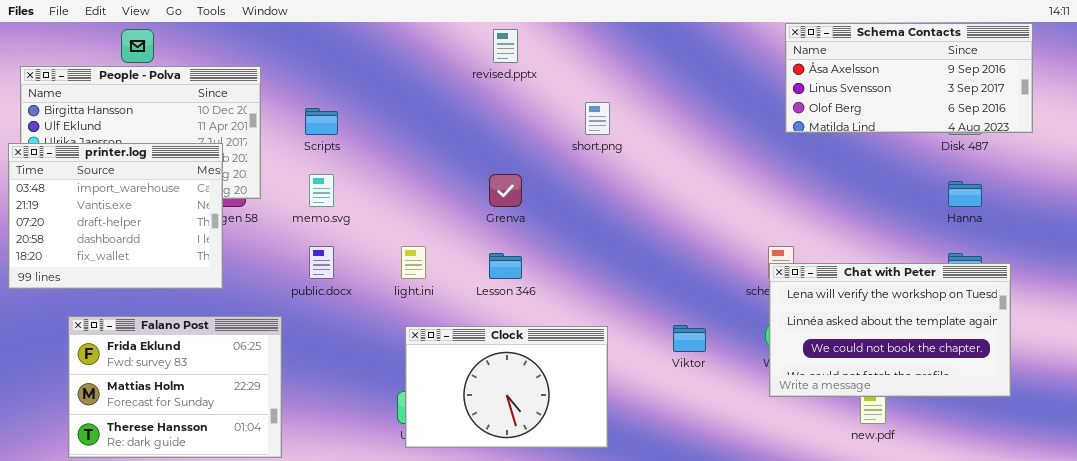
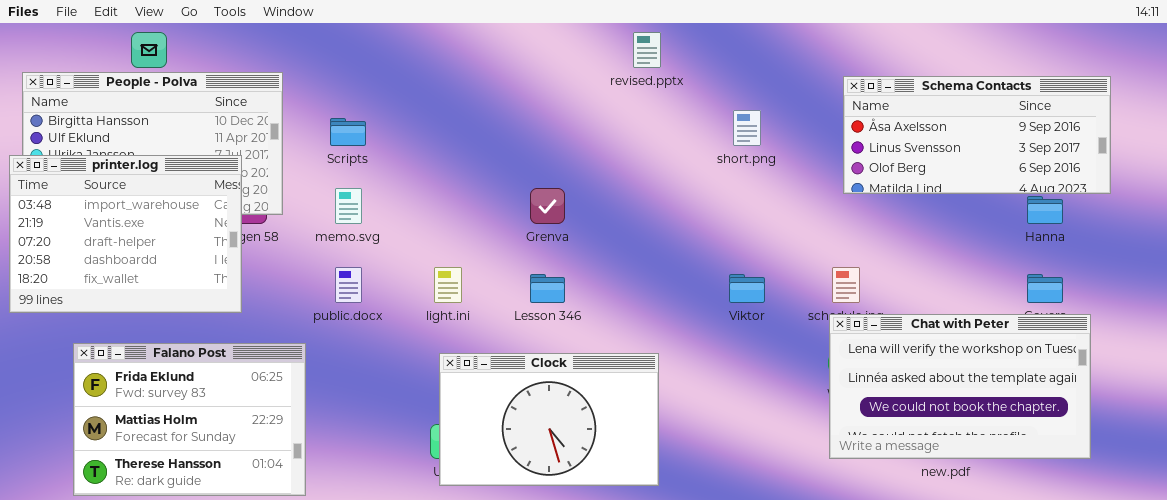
Schema Contacts: [785,23,1033,133] -> [843,76,1111,194], moved
revised.pptx: [493,29,518,63] -> [633,32,661,68], moved
short.png: [585,102,610,135] -> [733,110,761,146], moved
Chat with Peter: [769,263,1011,397] -> [829,314,1091,459], moved
Viktor: [673,325,706,352] -> [729,274,765,303], moved

